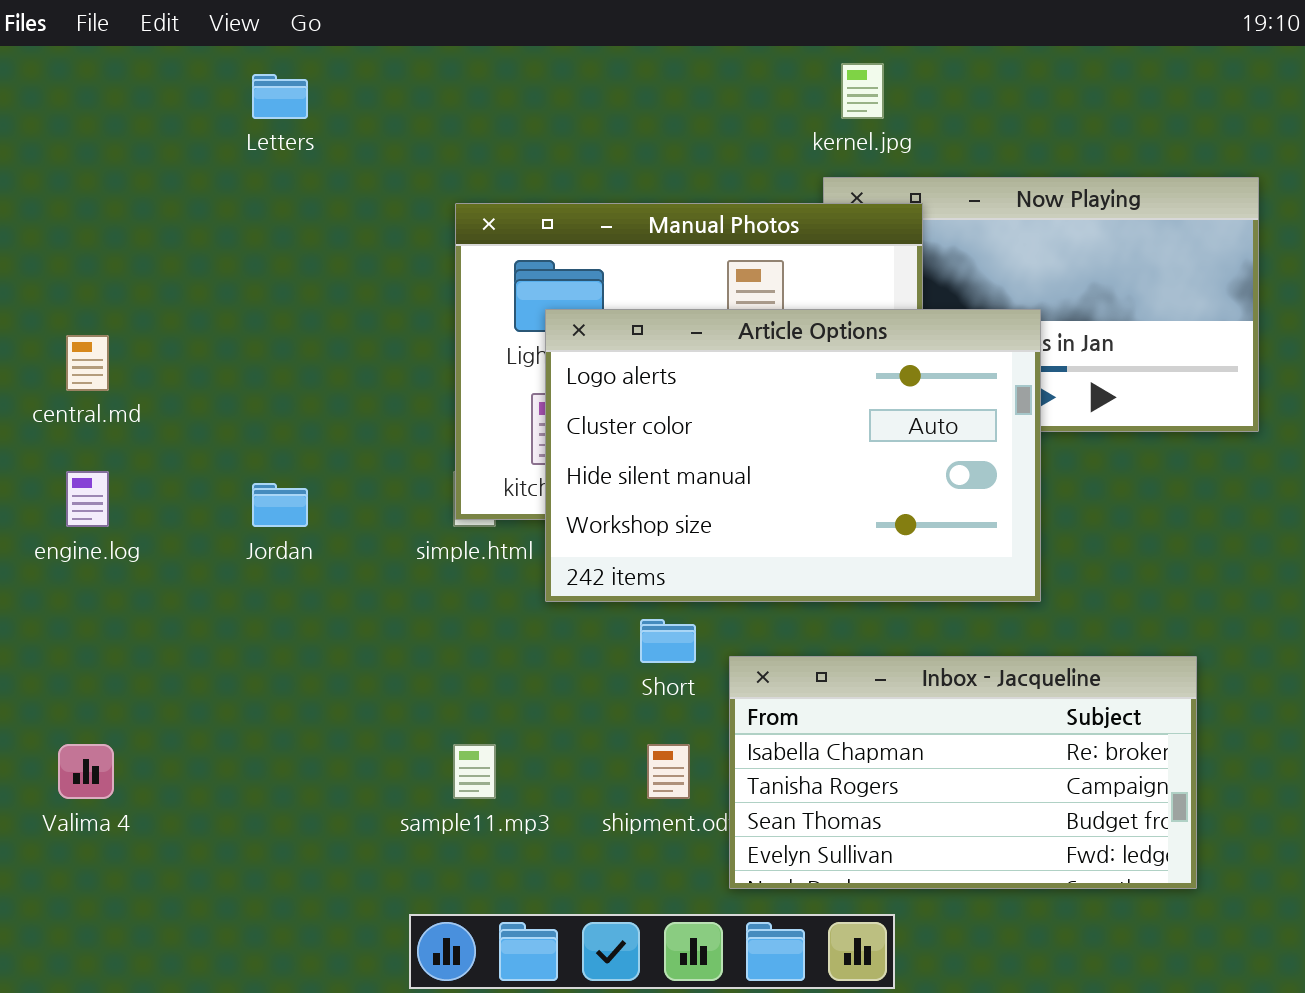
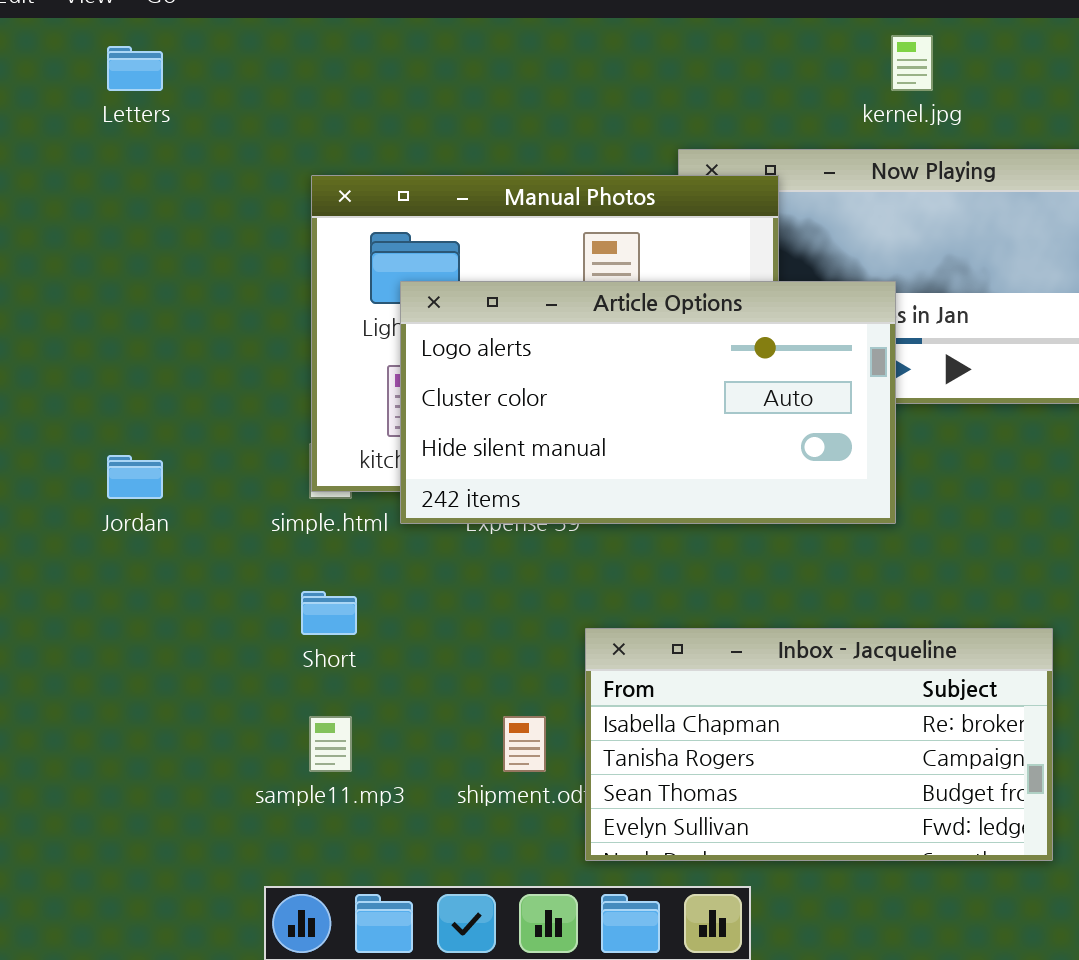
kernel.jpg: [841,63,884,119] -> [891,35,933,91], moved
Article Options: [545,309,1041,602] -> [400,281,896,524], resized
Short: [640,619,696,663] -> [301,591,357,635], moved

